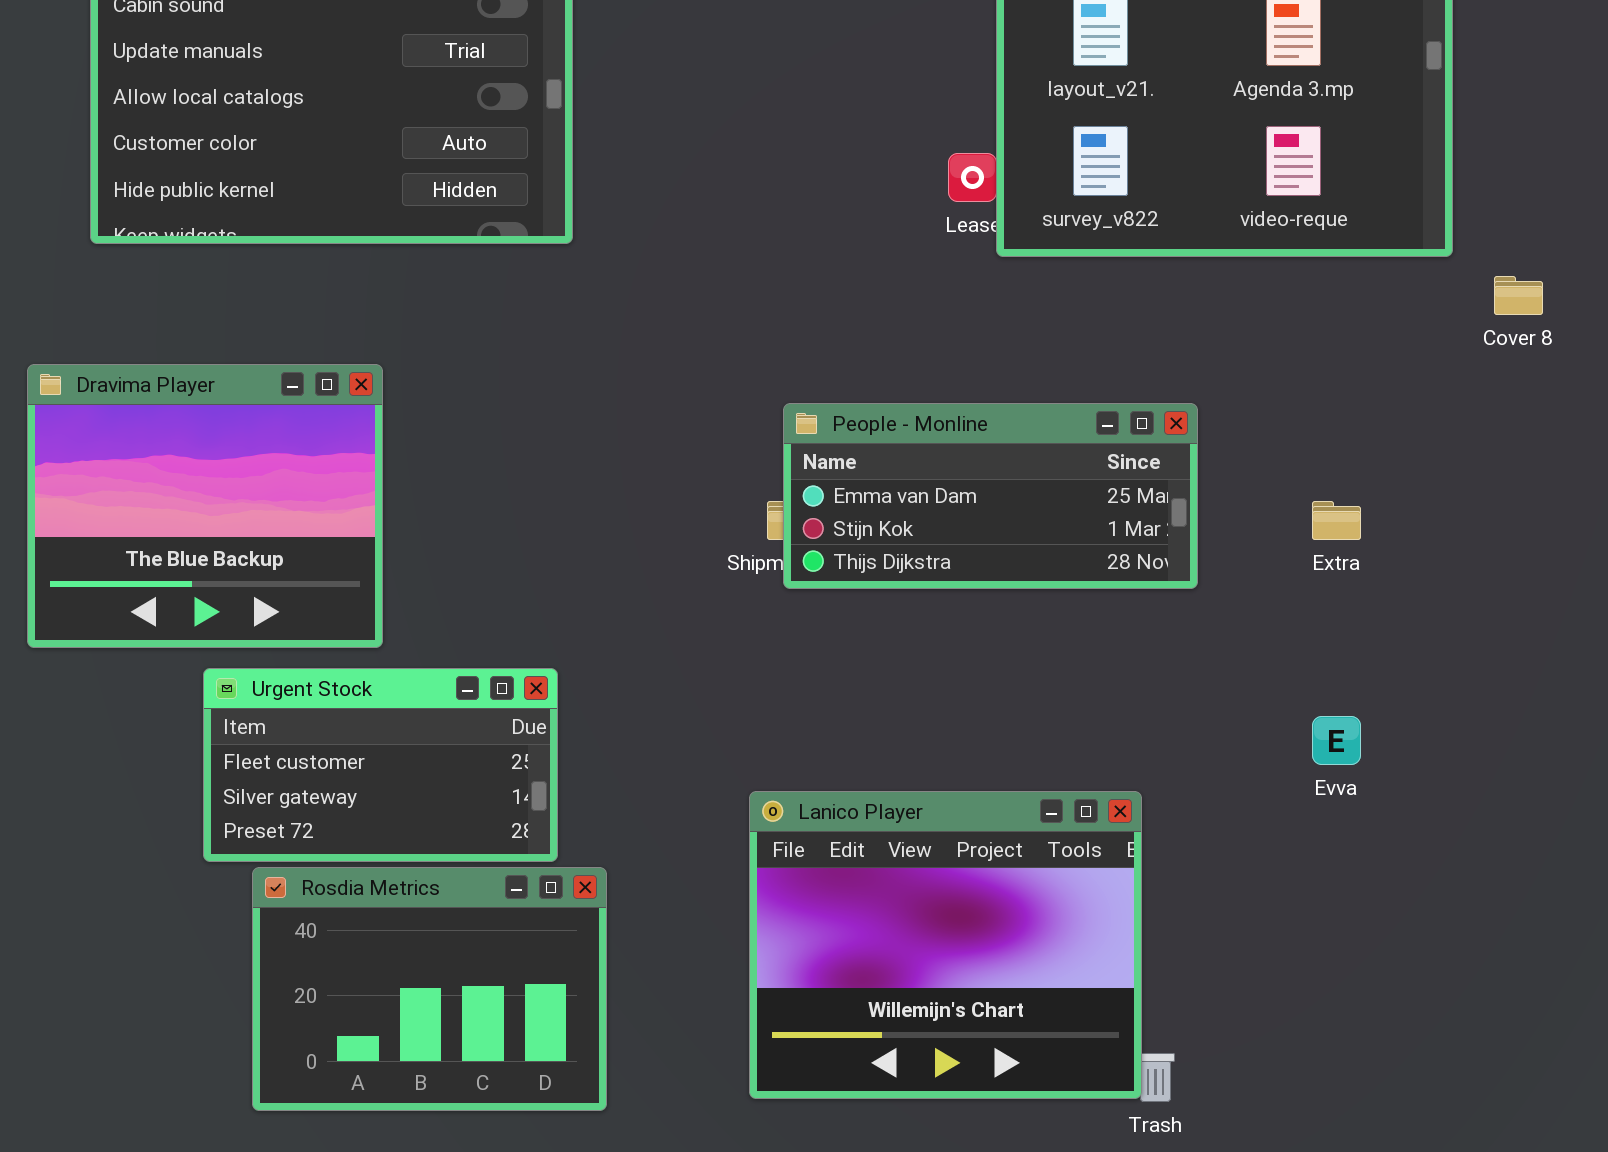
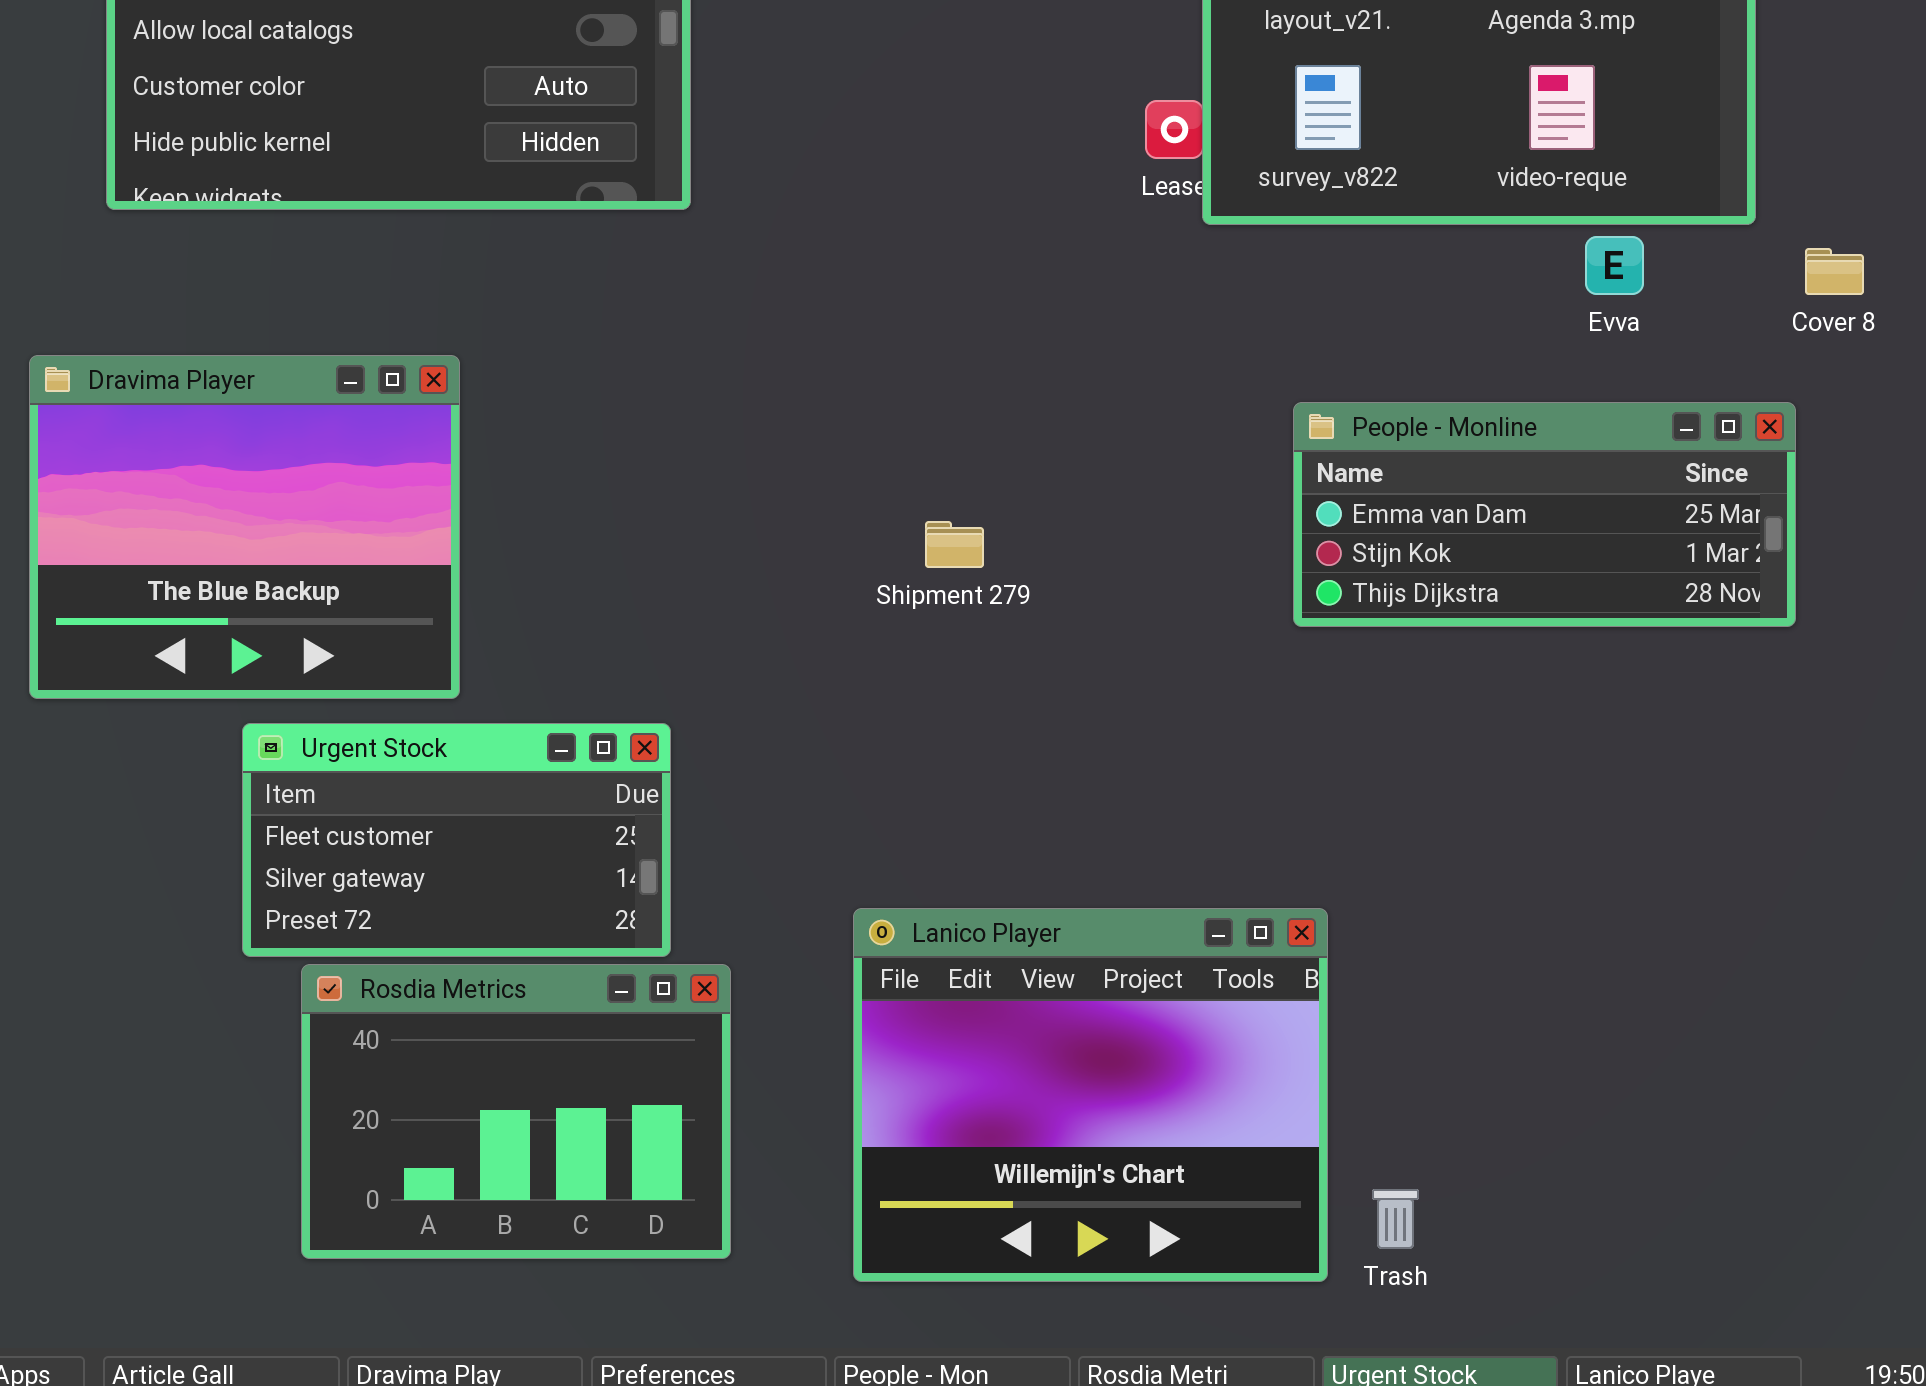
People - Monline: [783,403,1198,589] -> [1293,402,1796,627], moved
Evva: [1312,716,1361,765] -> [1585,236,1644,295], moved
Lanico Player: [749,791,1142,1099] -> [853,908,1328,1282], moved

